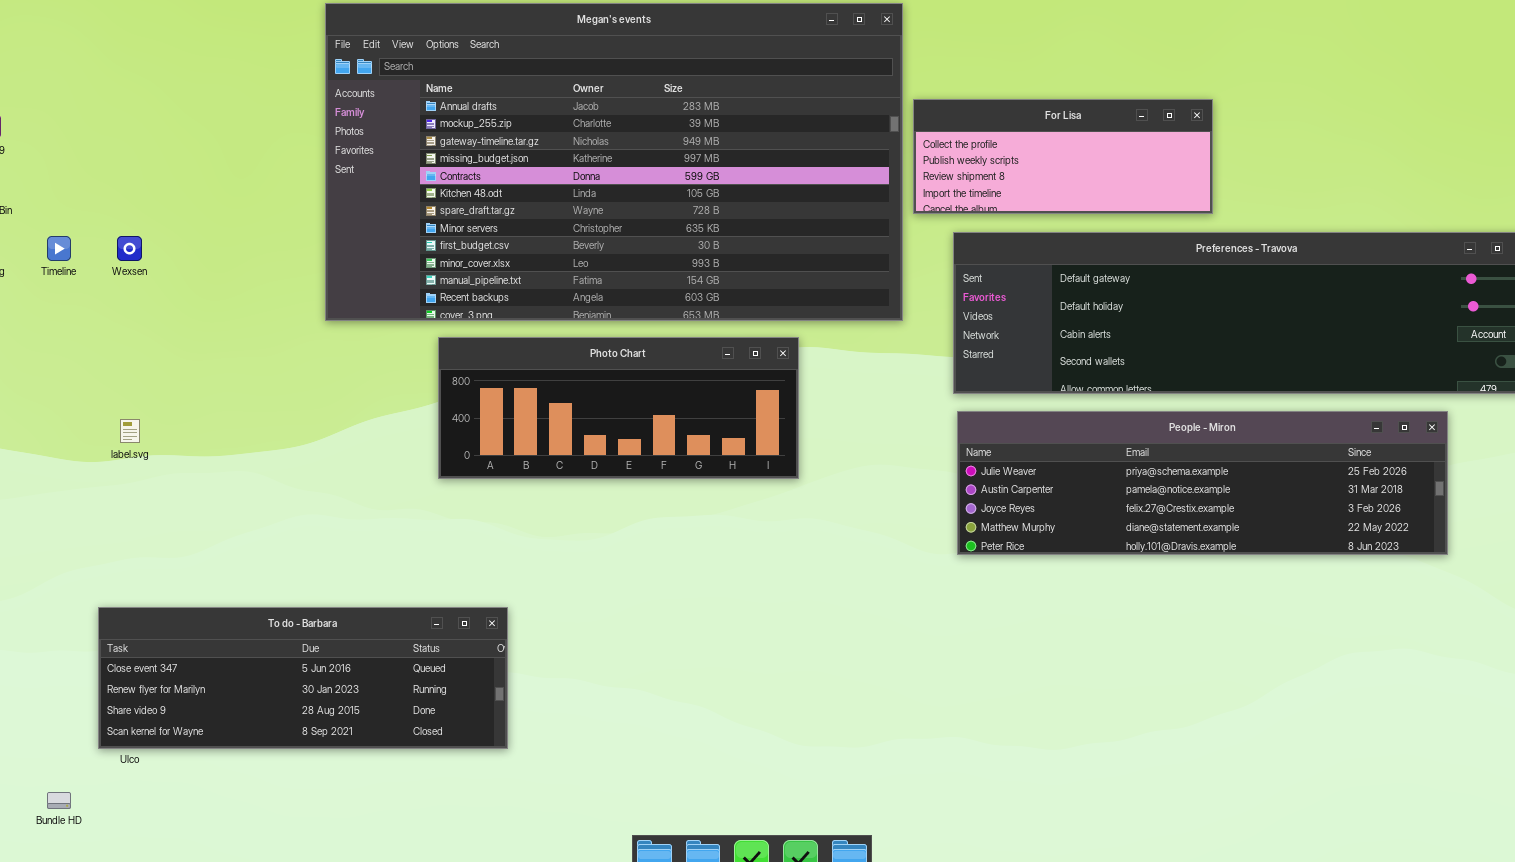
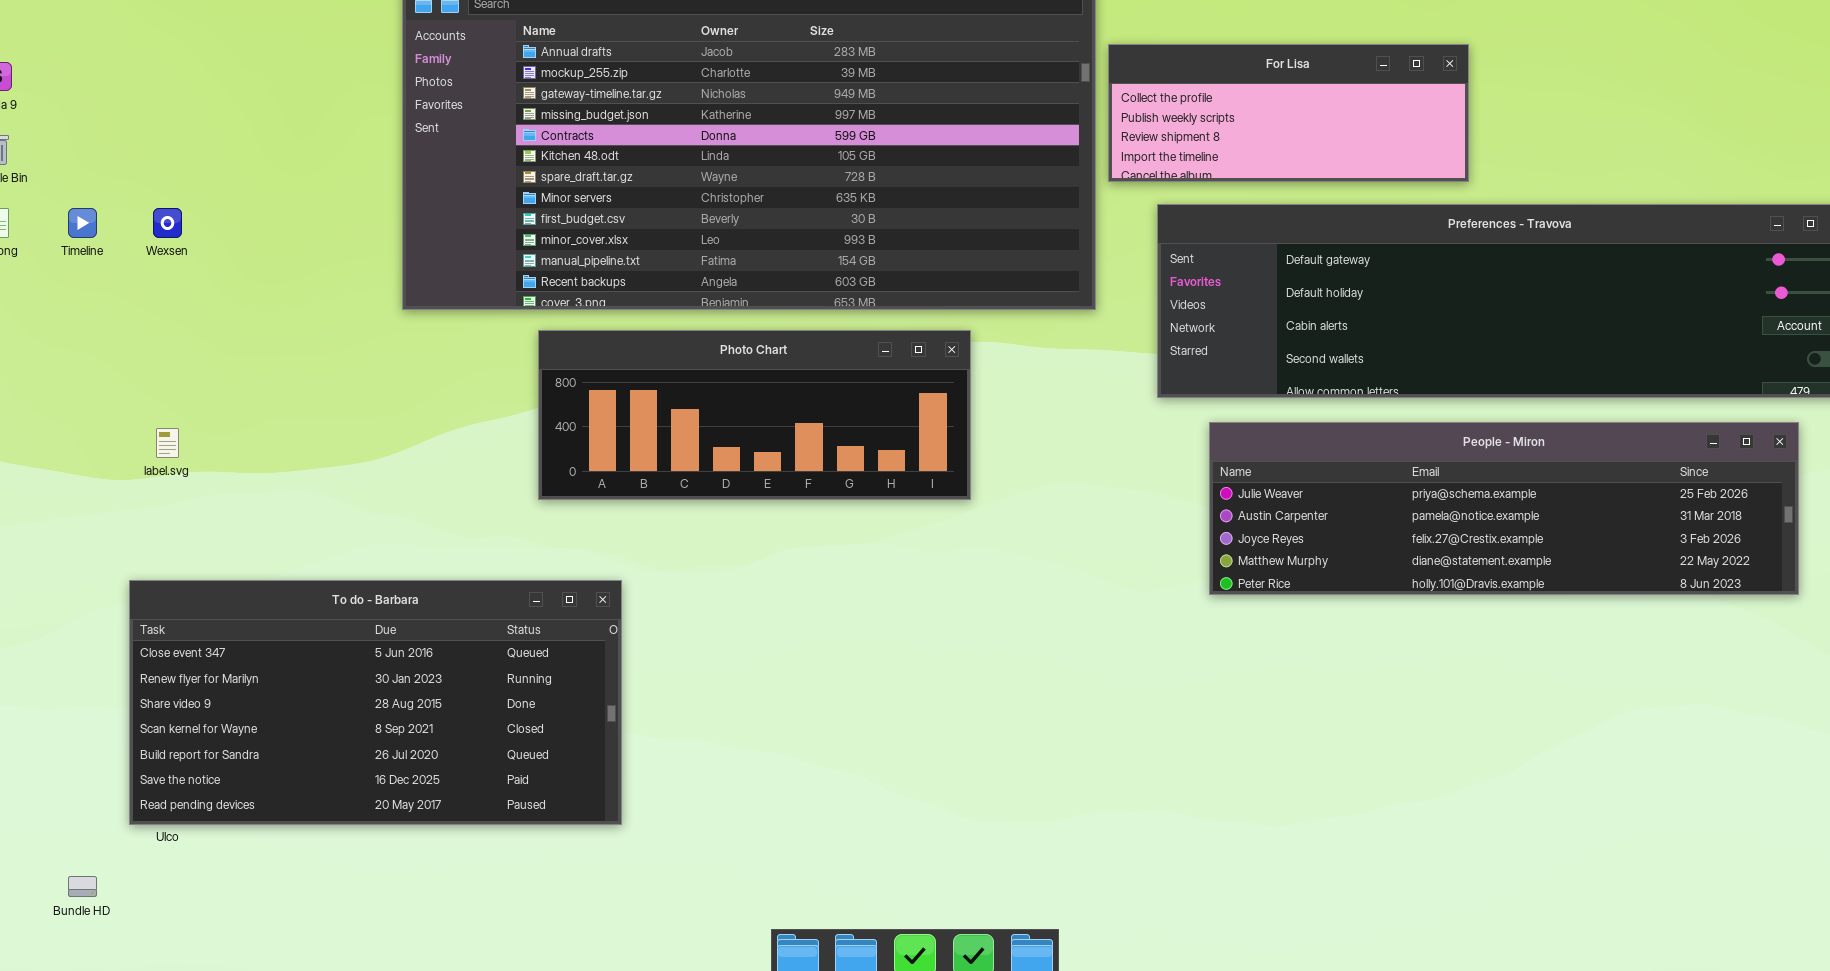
People - Miron: [957,411,1448,555] -> [1209,422,1799,595], moved
To do - Barbara: [98,607,508,749] -> [129,580,622,825], resized

